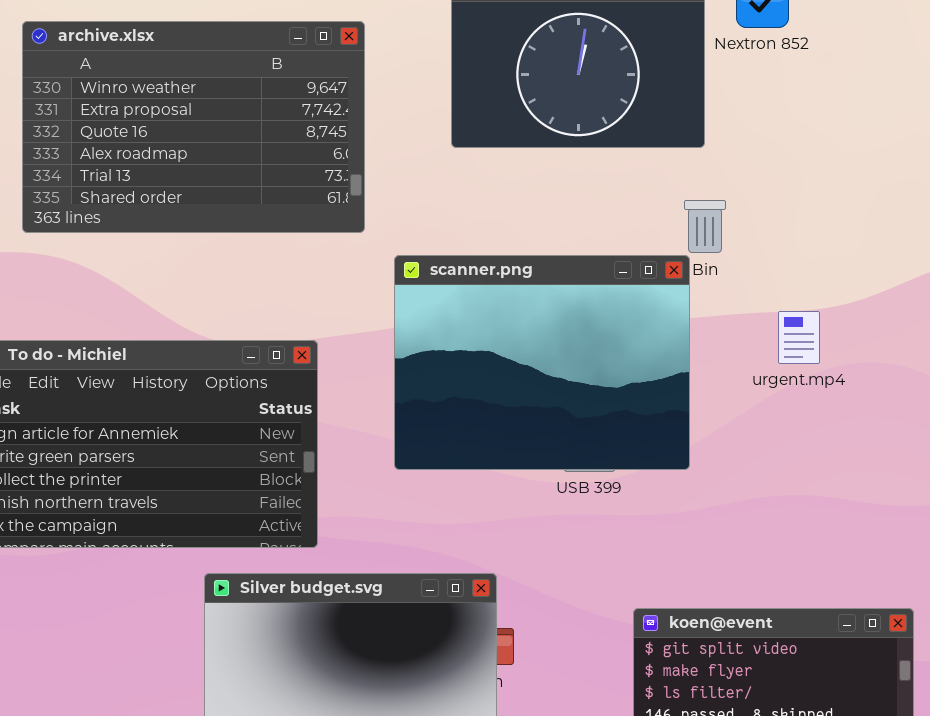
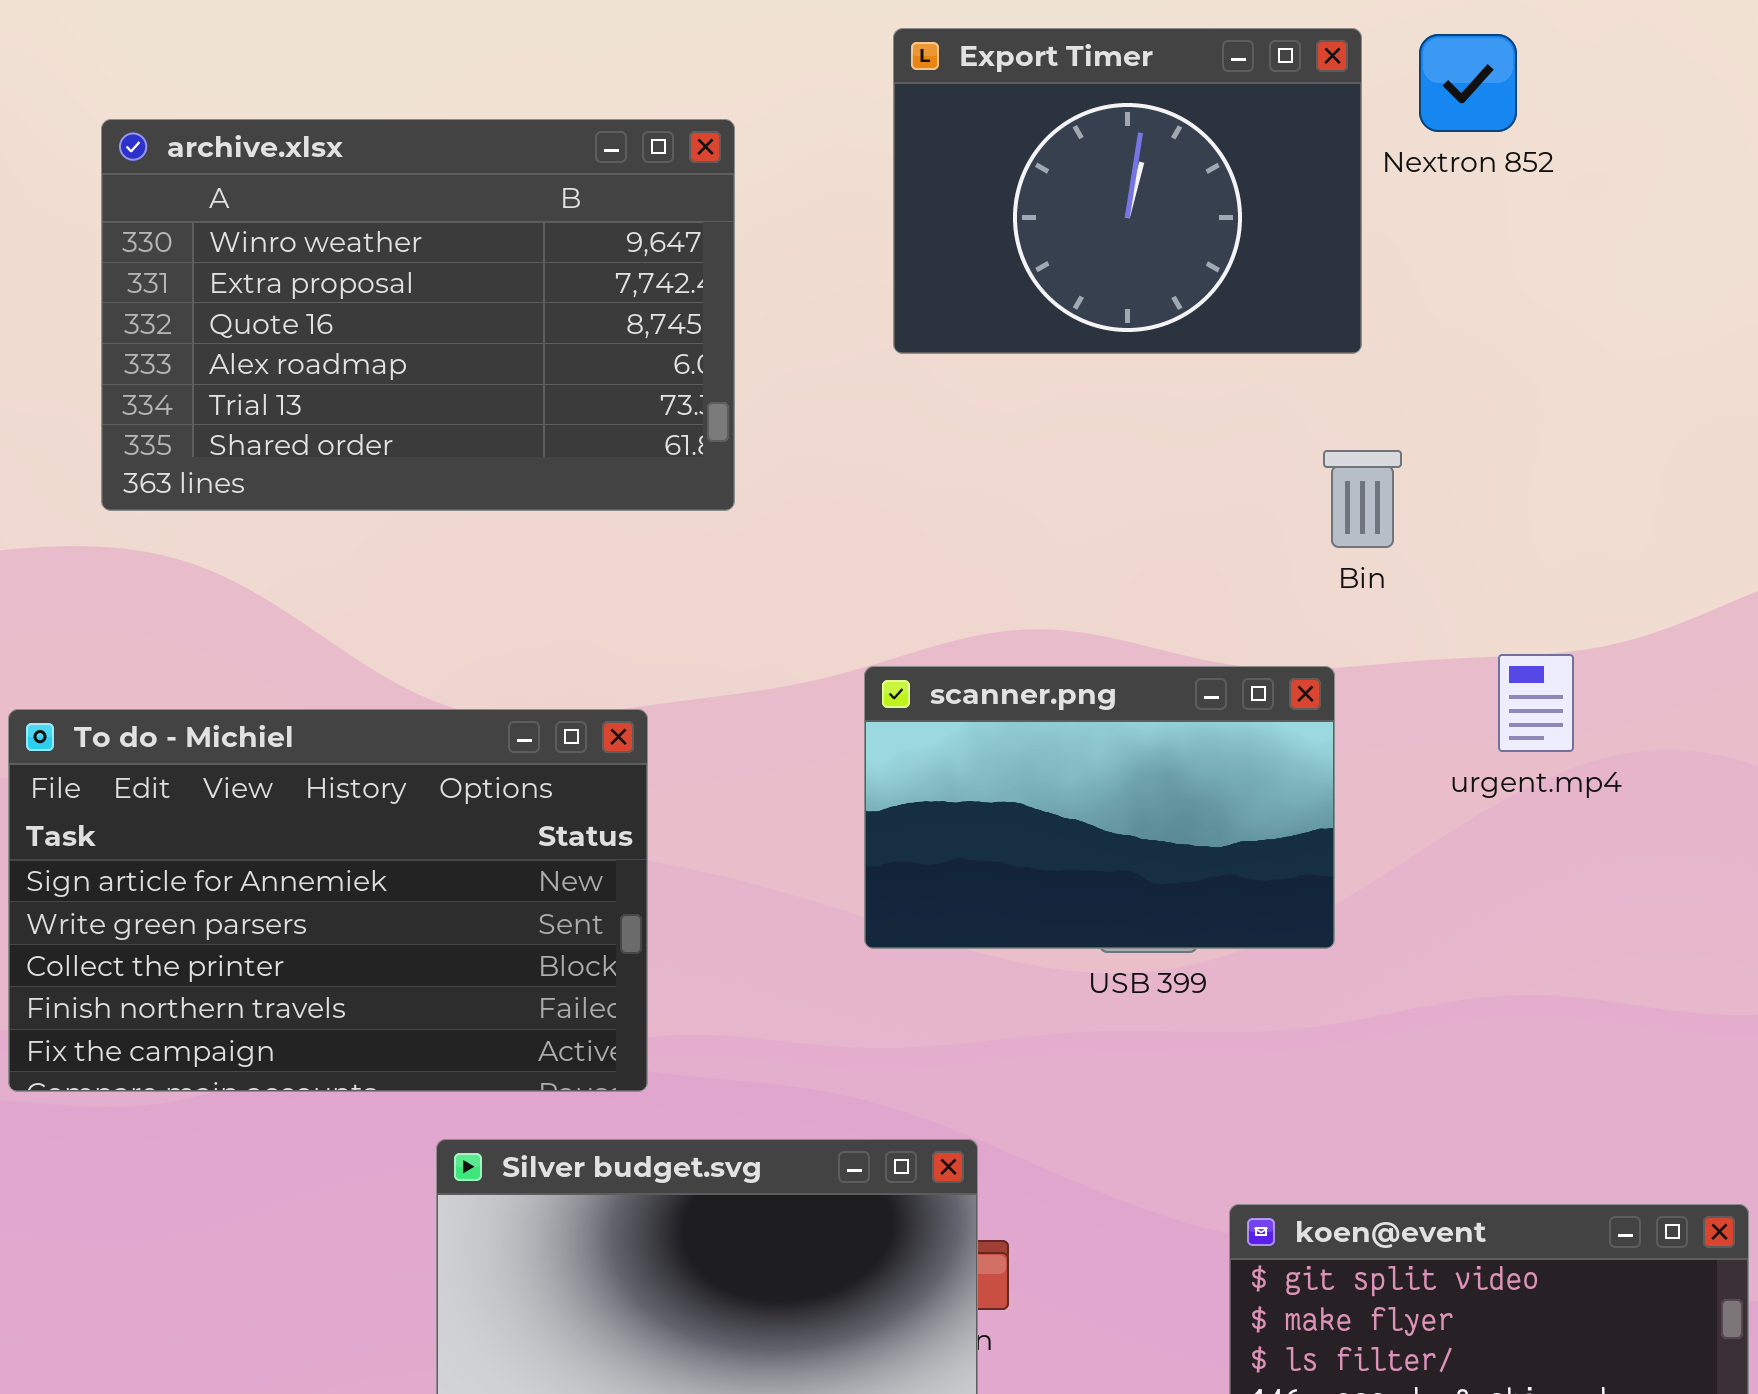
scanner.png: [394,255,690,470] -> [864,666,1335,949], resized

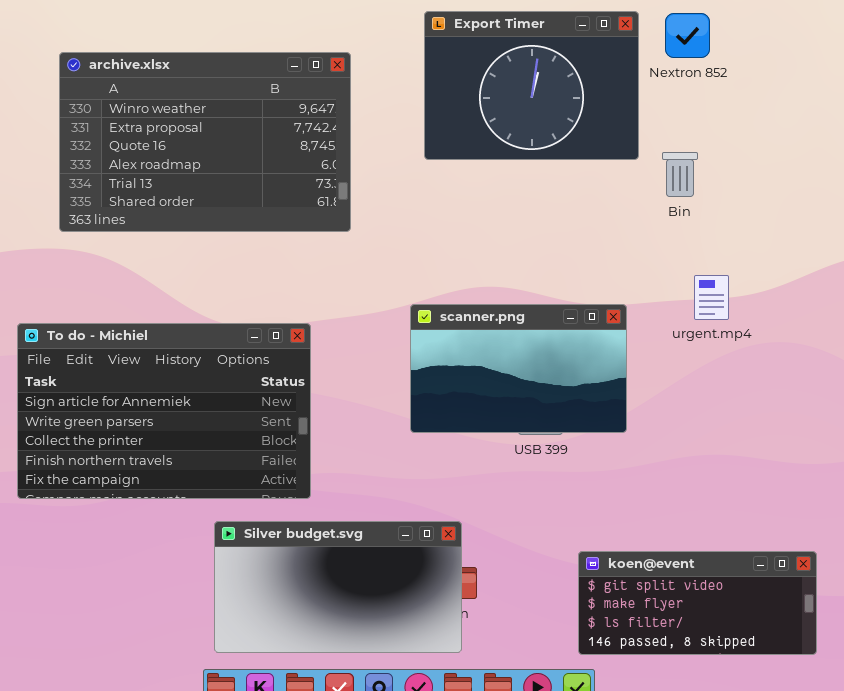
Bin: [1323,450,1402,548] -> [662,152,698,197], moved
urgent.mp4: [1498,654,1574,752] -> [694,275,729,320], moved

